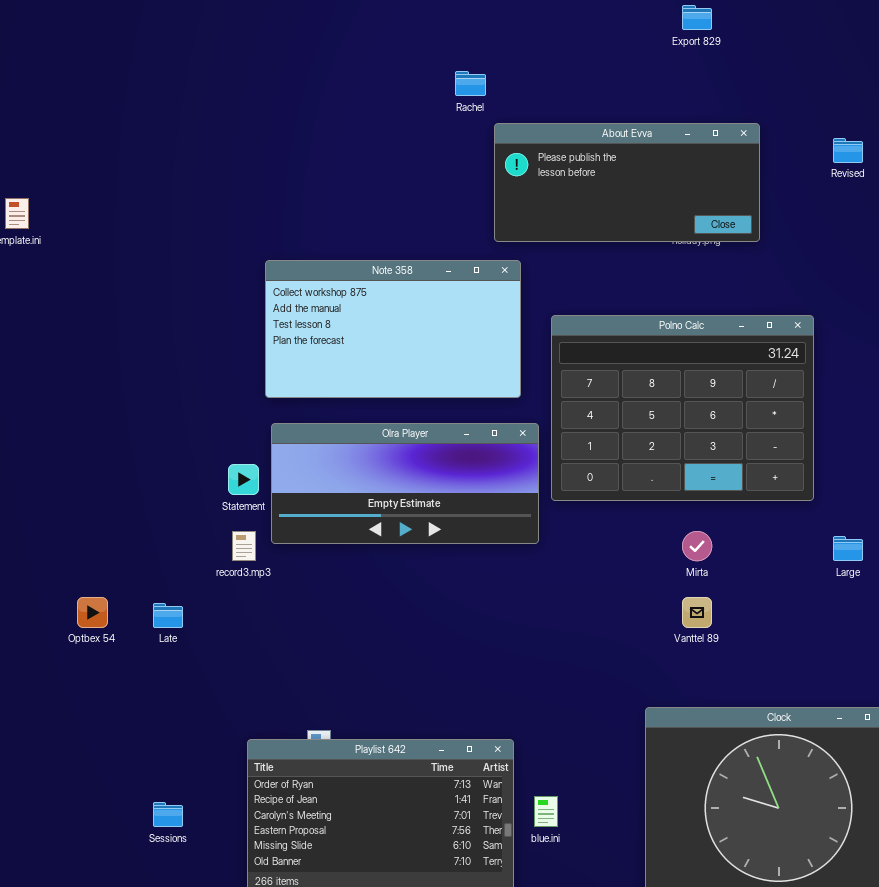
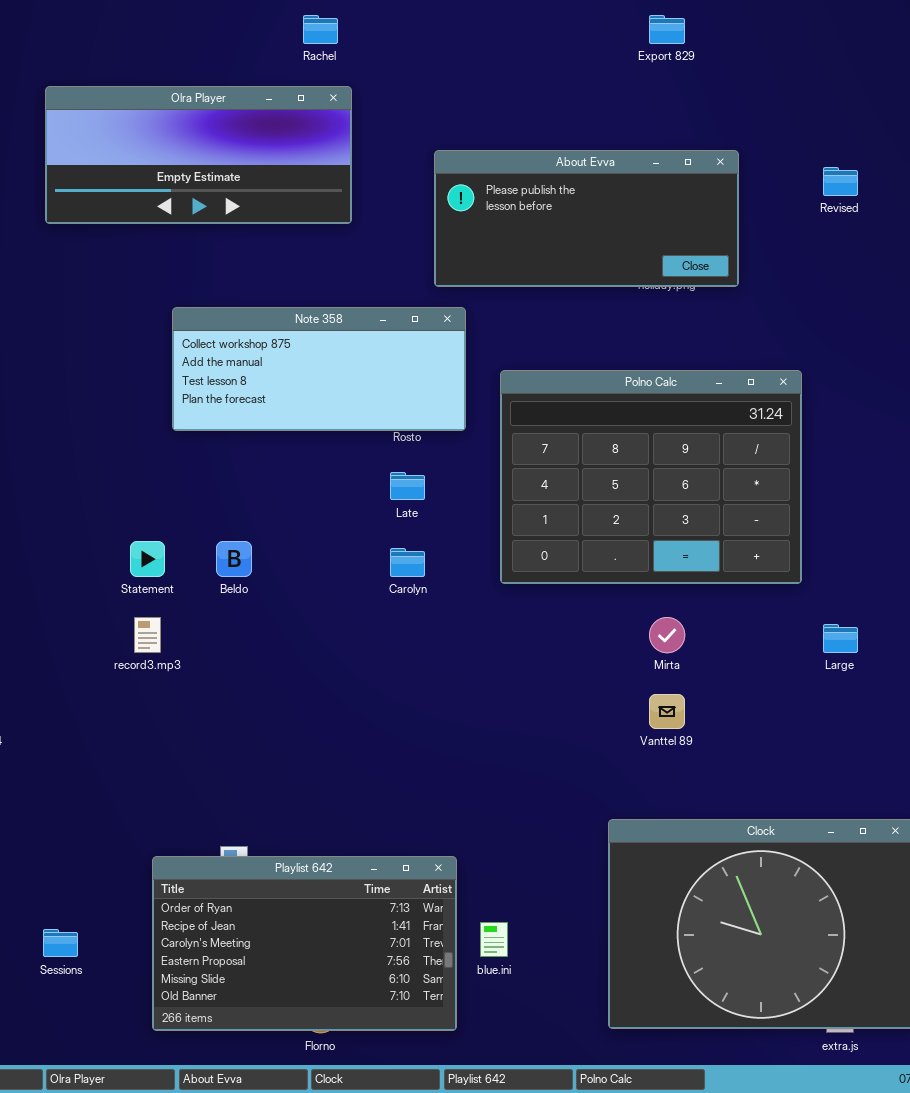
Rachel: [455,71,486,96] -> [303,15,338,44], moved
Note 358: [265,260,521,398] -> [172,307,466,431], resized
Olra Player: [271,423,539,544] -> [45,86,352,224], moved
Late: [153,603,183,628] -> [390,472,425,500], moved

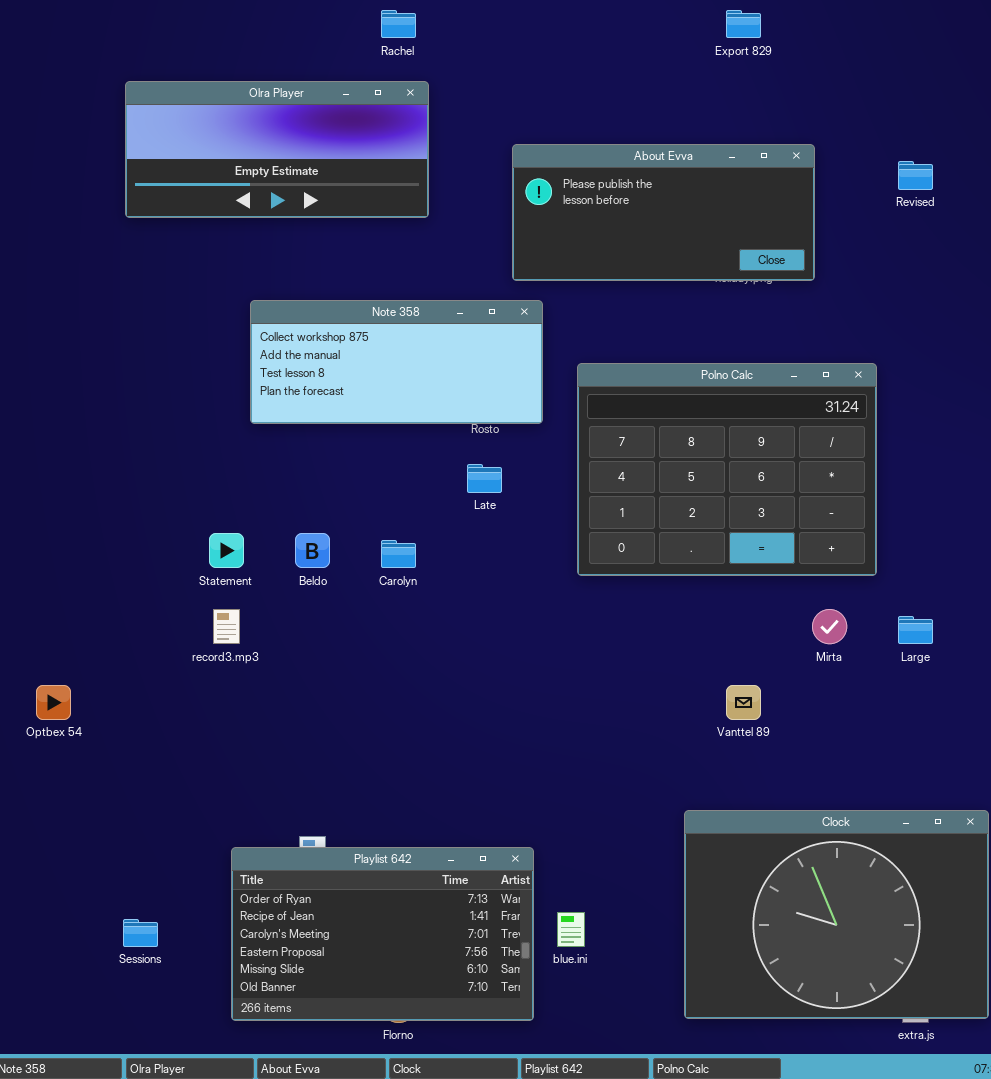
Carolyn: [390,548,425,577] -> [381,540,416,568], moved
Mirta: [649,617,685,653] -> [812,609,847,644], moved

